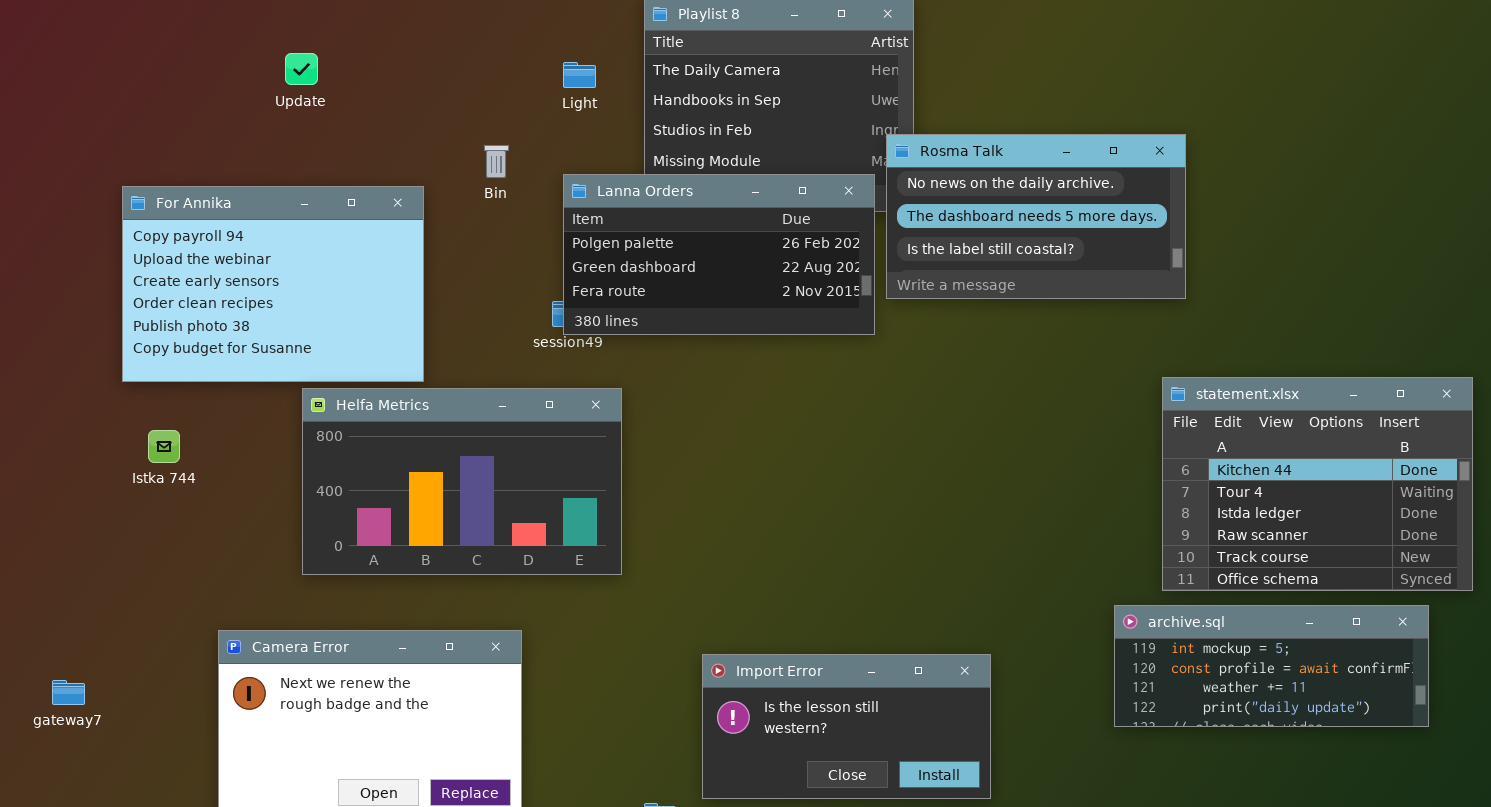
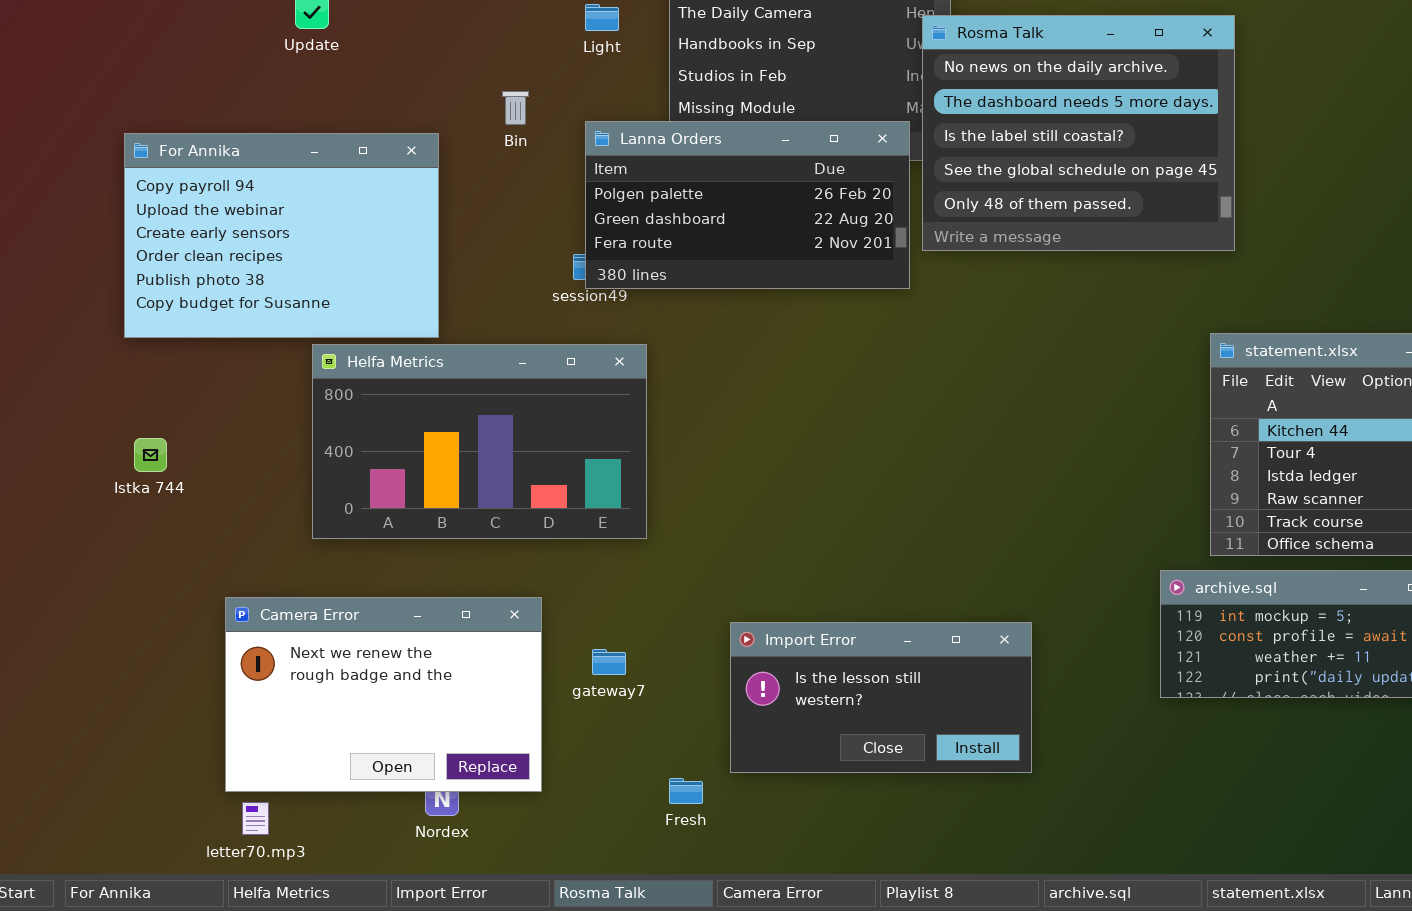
Rosma Talk: [886,134,1186,299] -> [922,15,1235,251], resized
Istka 744: [148,430,180,463] -> [134,438,167,472], moved
gateway7: [52,680,85,705] -> [592,649,626,675], moved

